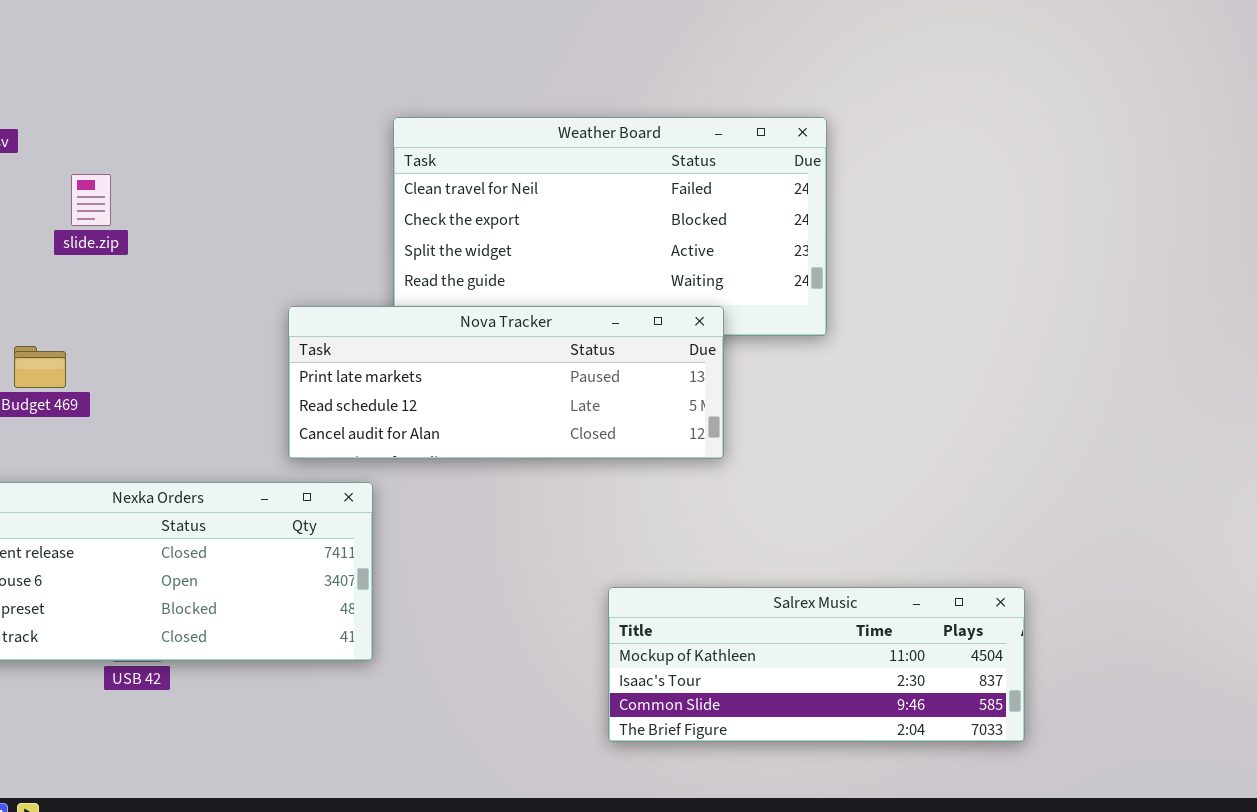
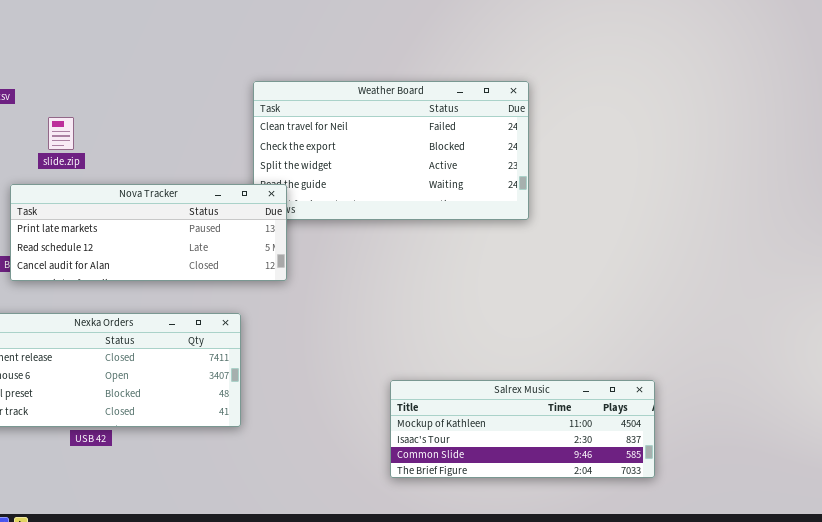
Nova Tracker: [288,306,724,459] -> [10,184,287,281], moved

